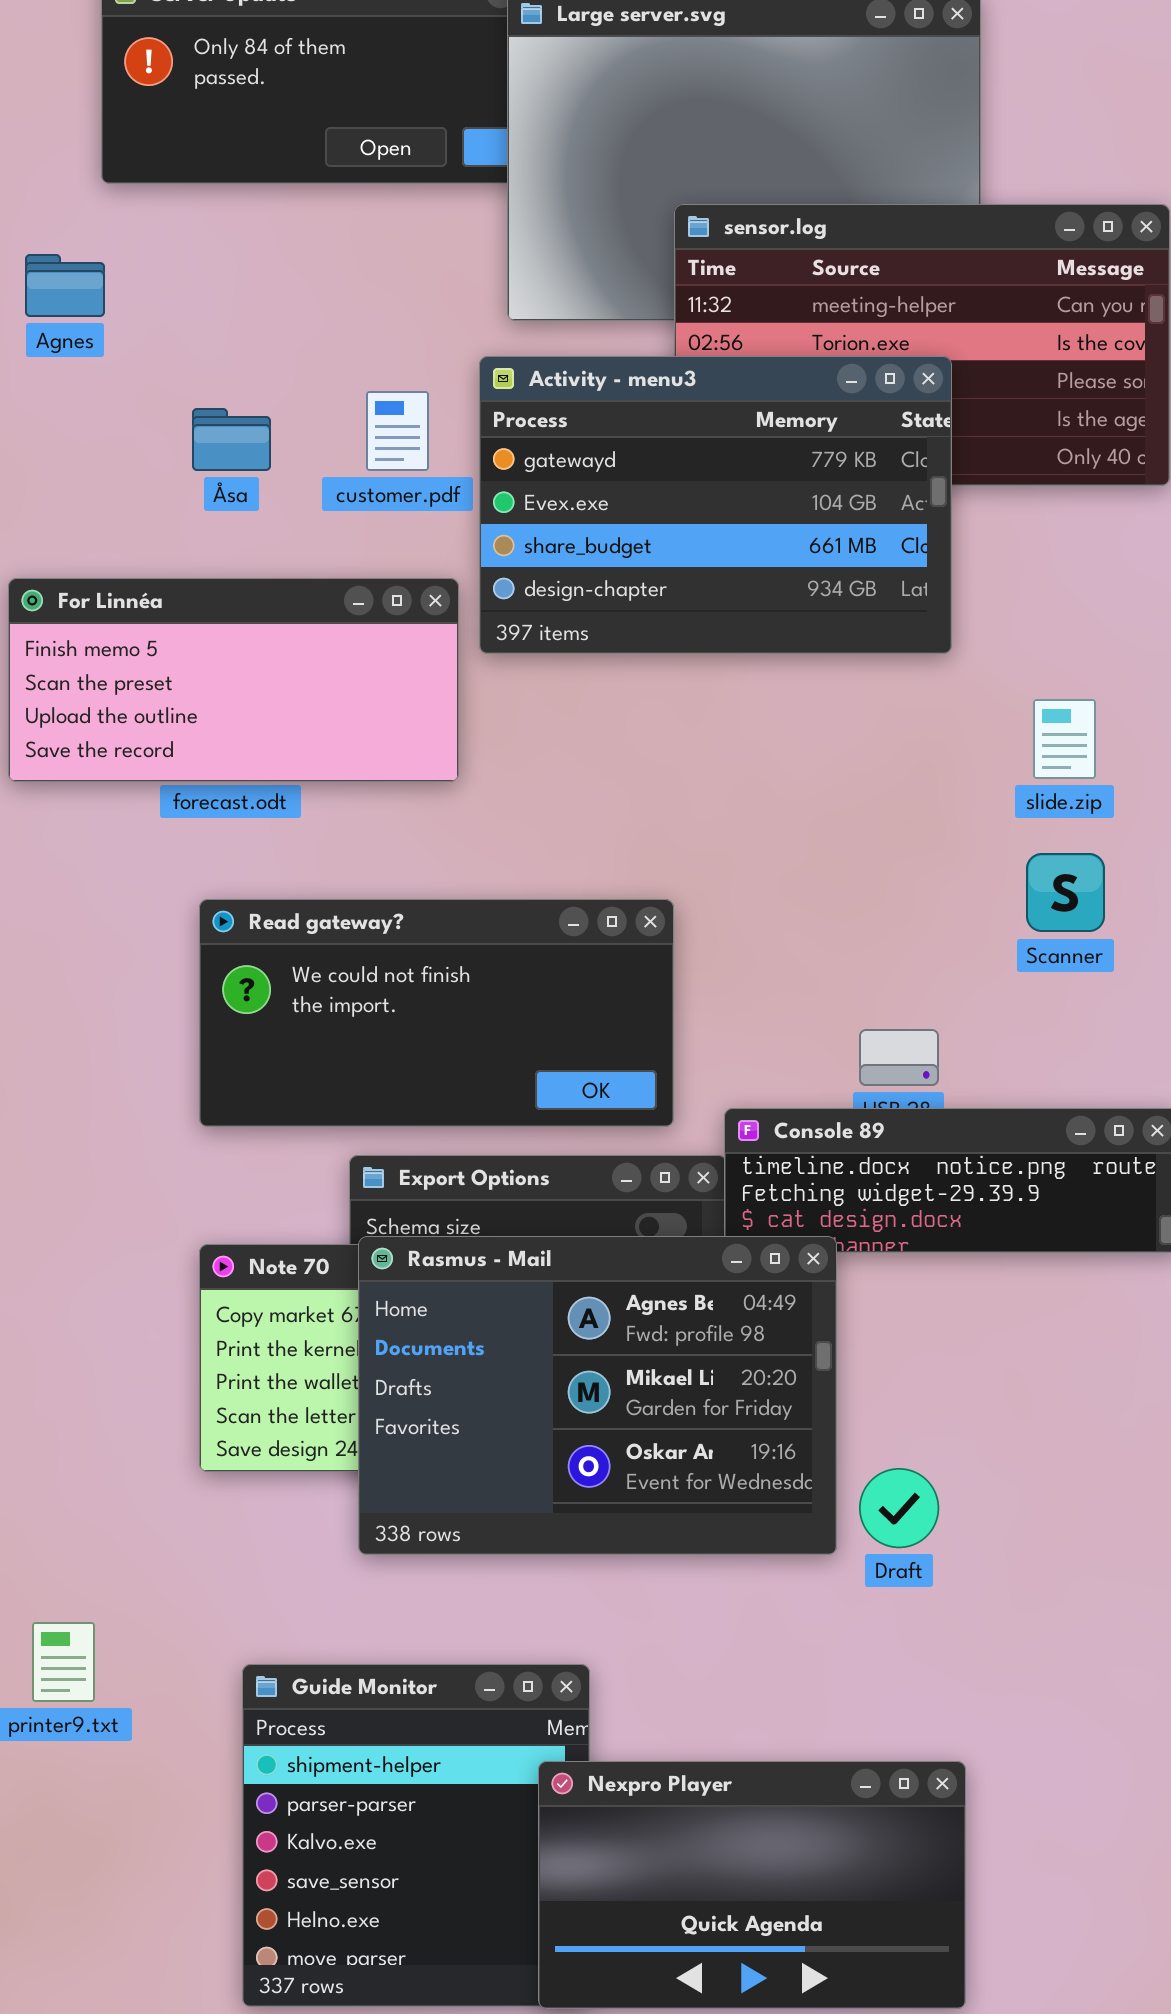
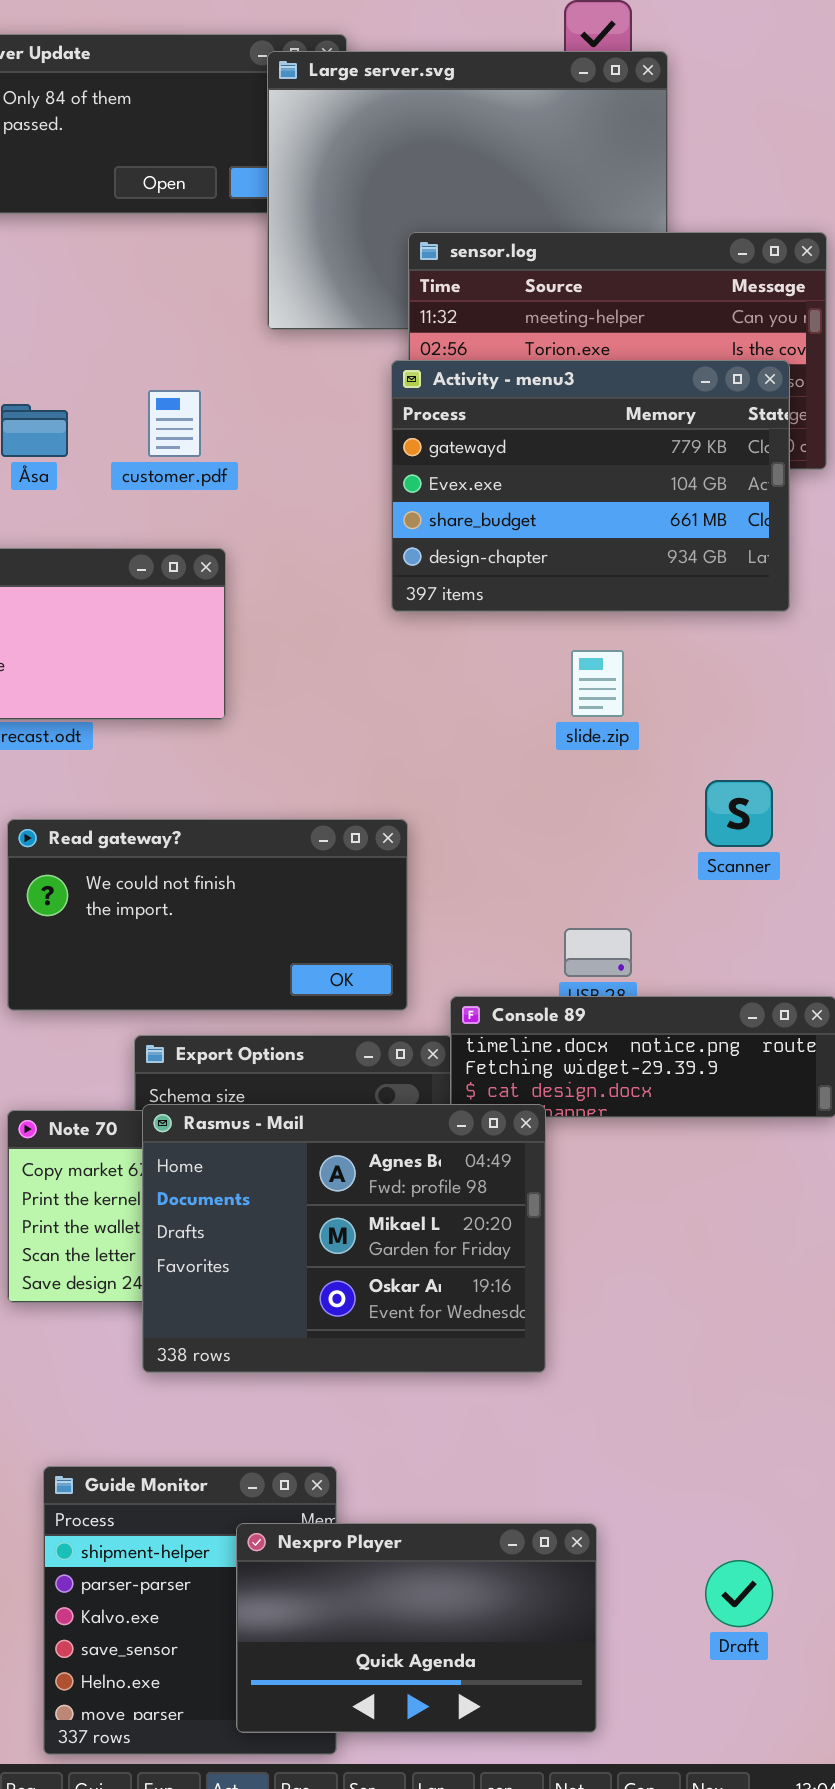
Activity - menu3: [479,356,952,654] -> [391,360,790,612], moved
slide.zip: [1033,699,1096,779] -> [571,650,624,717], moved
Draft: [859,1468,939,1548] -> [705,1560,773,1627], moved
Nexpro Player: [538,1761,966,2009] -> [236,1523,597,1733], moved

